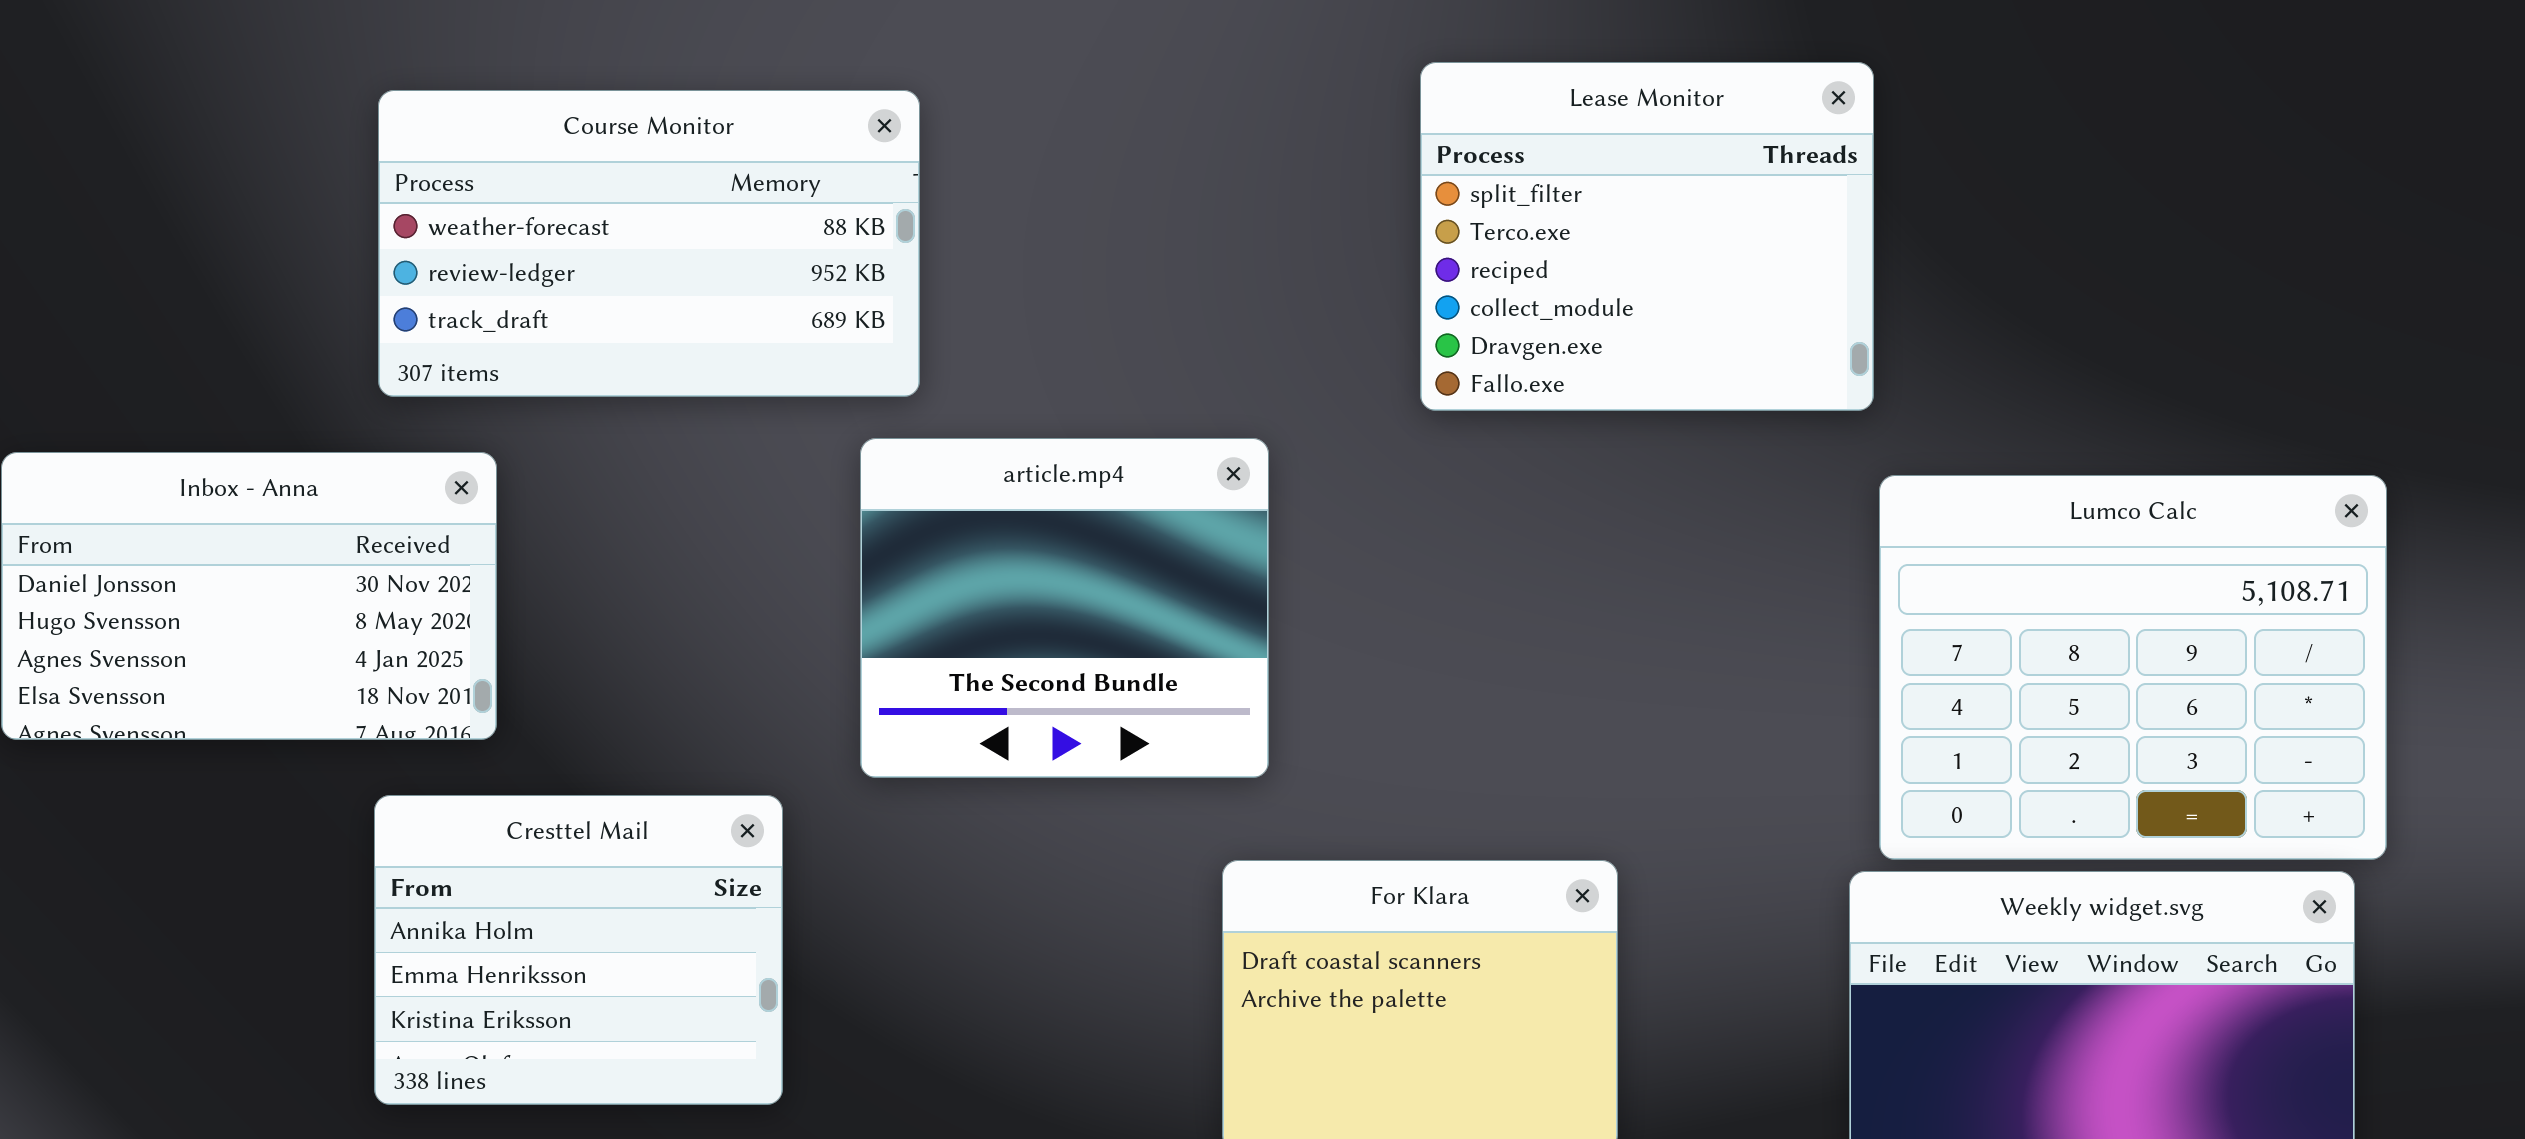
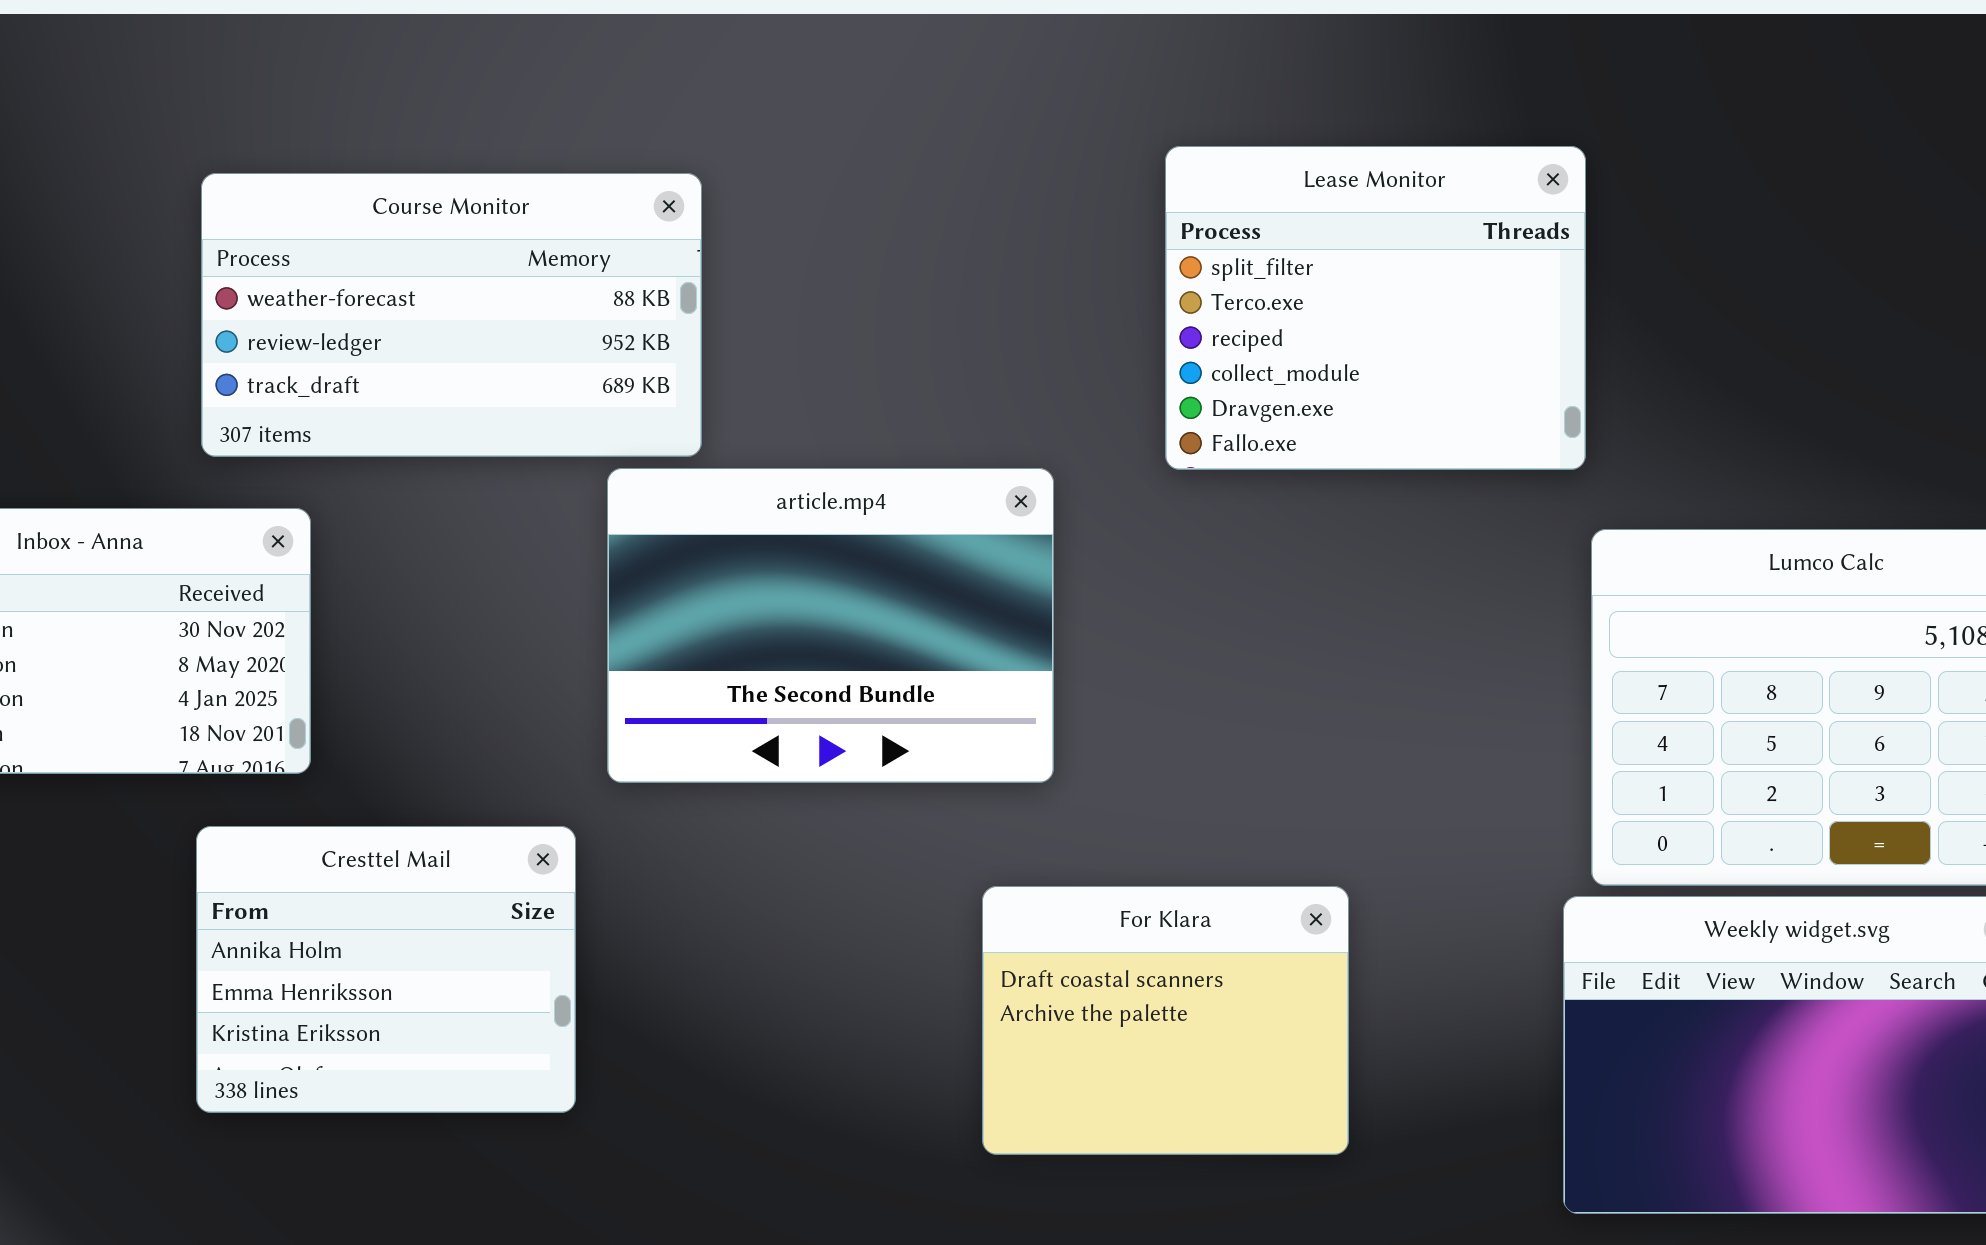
article.mp4: [860,438,1269,778] -> [607,468,1054,783], moved, resized

